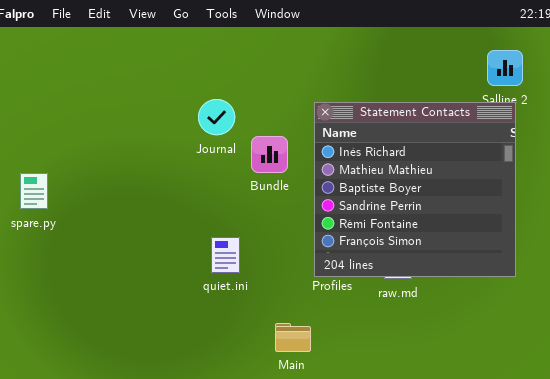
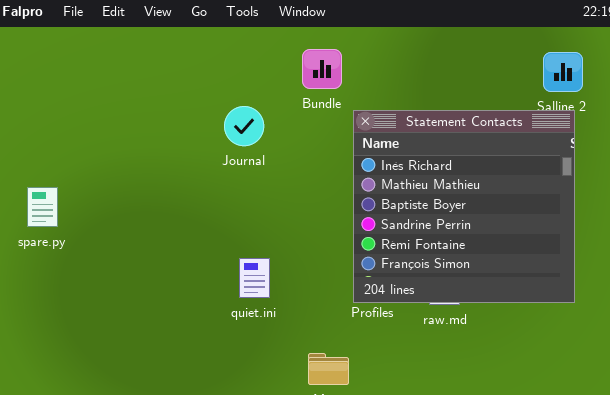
Bundle: [251,136,288,173] -> [302,49,342,89], moved

